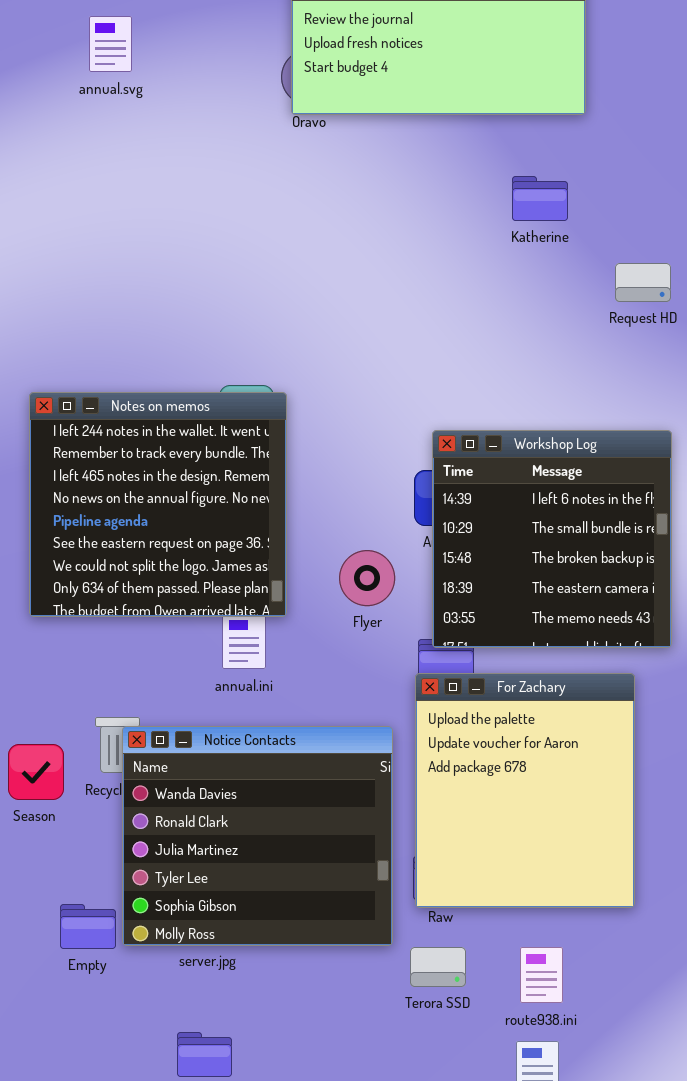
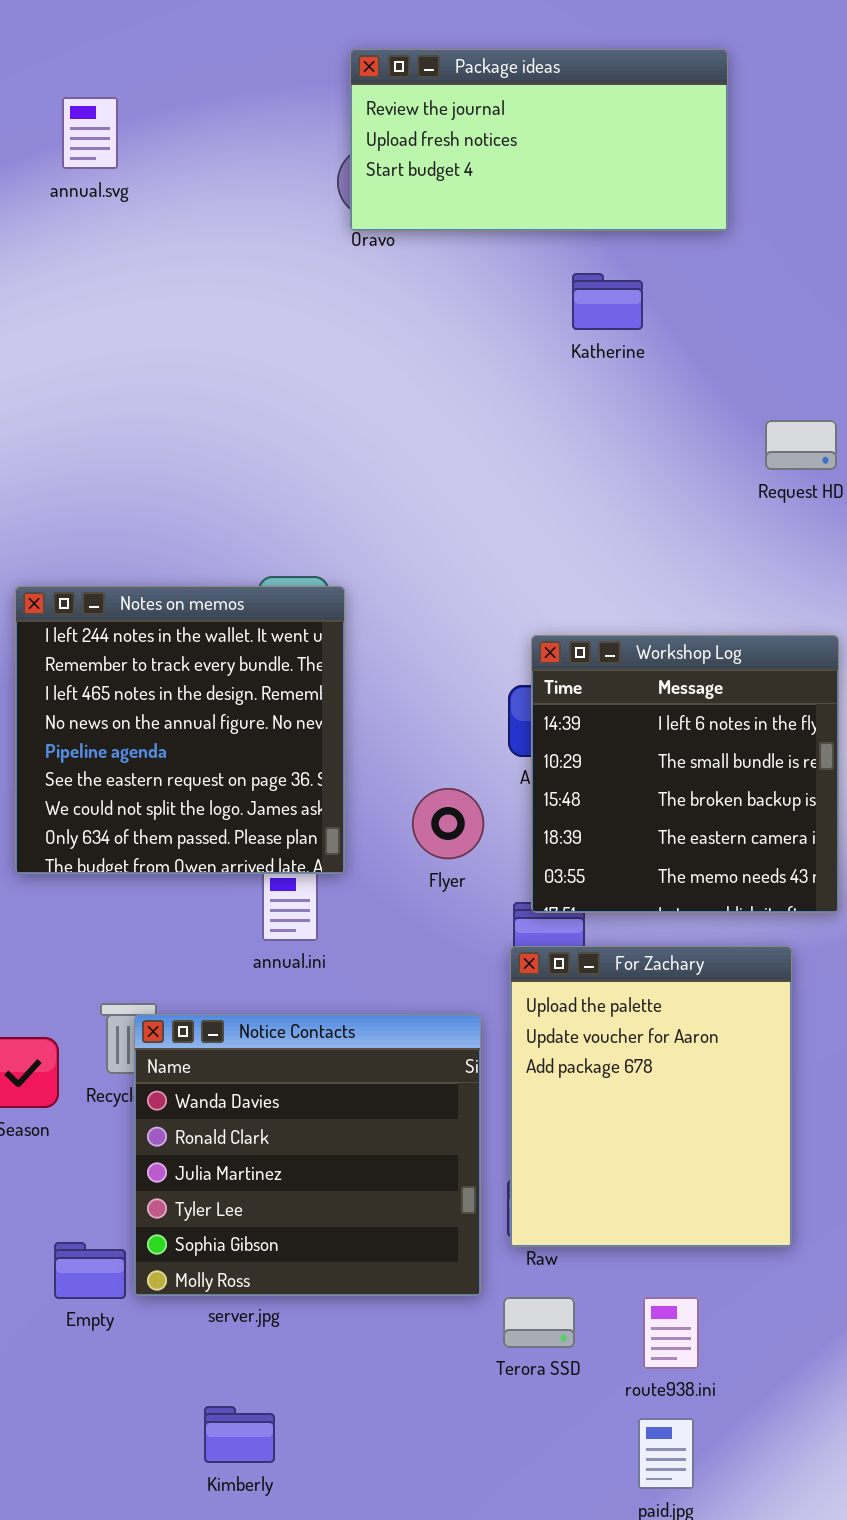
annual.svg: [89,16,132,72] -> [62,97,118,169], moved
Katherine: [512,176,568,221] -> [572,273,643,330], moved

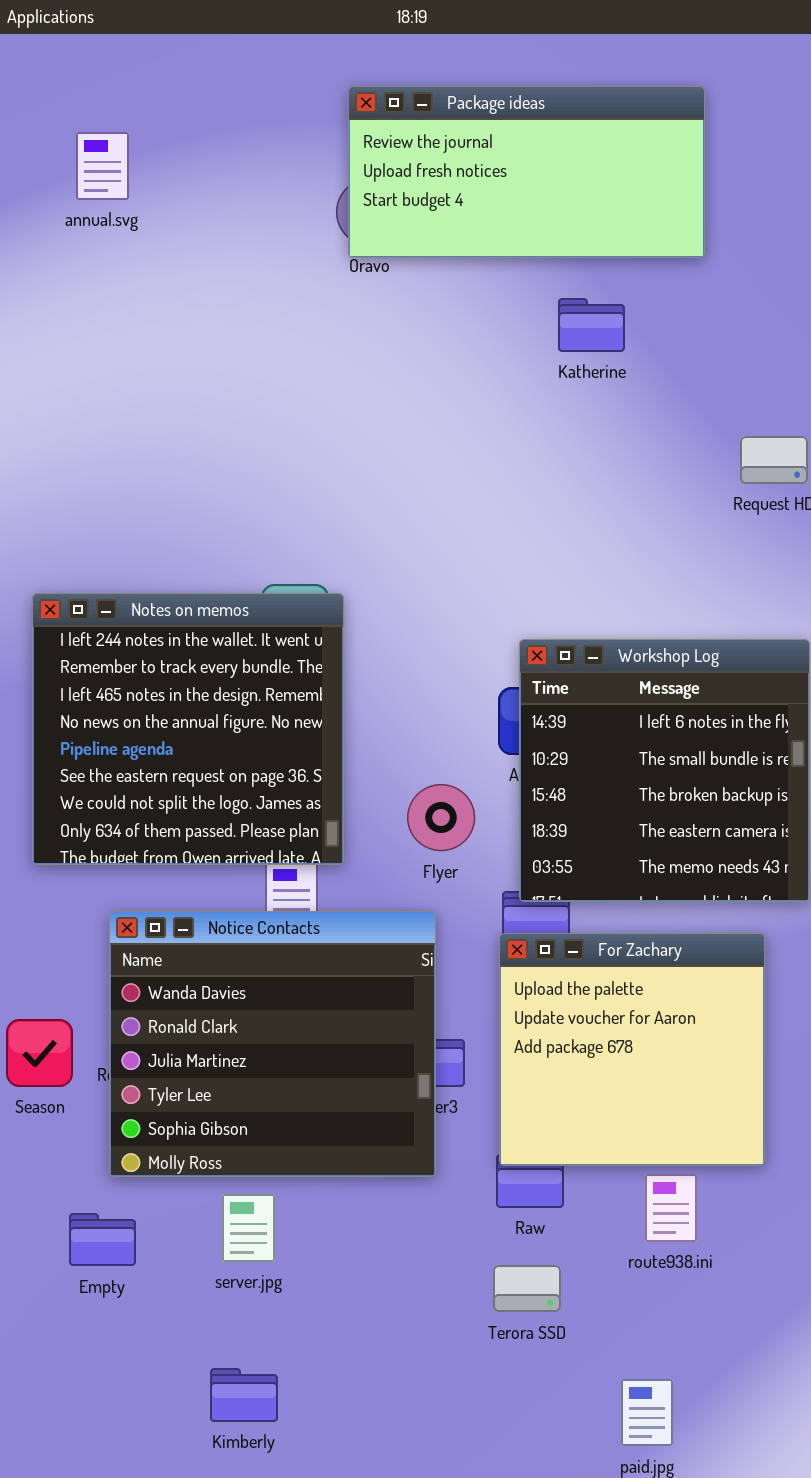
For Zachary: [510,946,792,1247] -> [499,933,765,1166], resized
Notice Contacts: [134,1014,481,1296] -> [109,911,436,1177], moved
route938.ini: [643,1297,699,1369] -> [645,1174,697,1242], moved

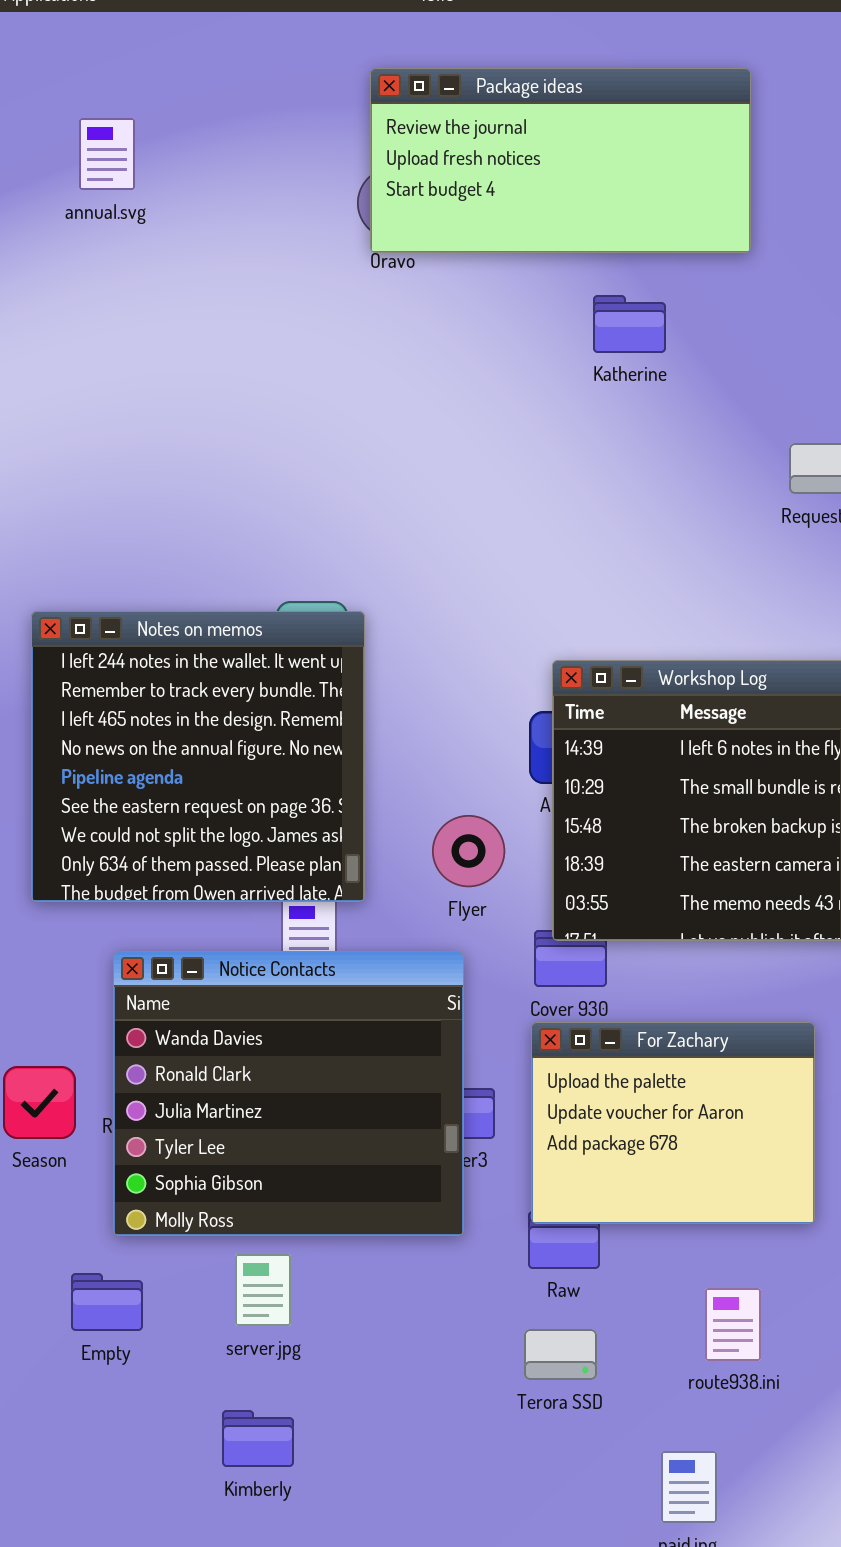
For Zachary: [499,933,765,1166] -> [531,1022,815,1224], resized
route938.ini: [645,1174,697,1242] -> [705,1288,761,1361], moved
Kimberly: [210,1368,278,1422] -> [222,1410,294,1467], moved

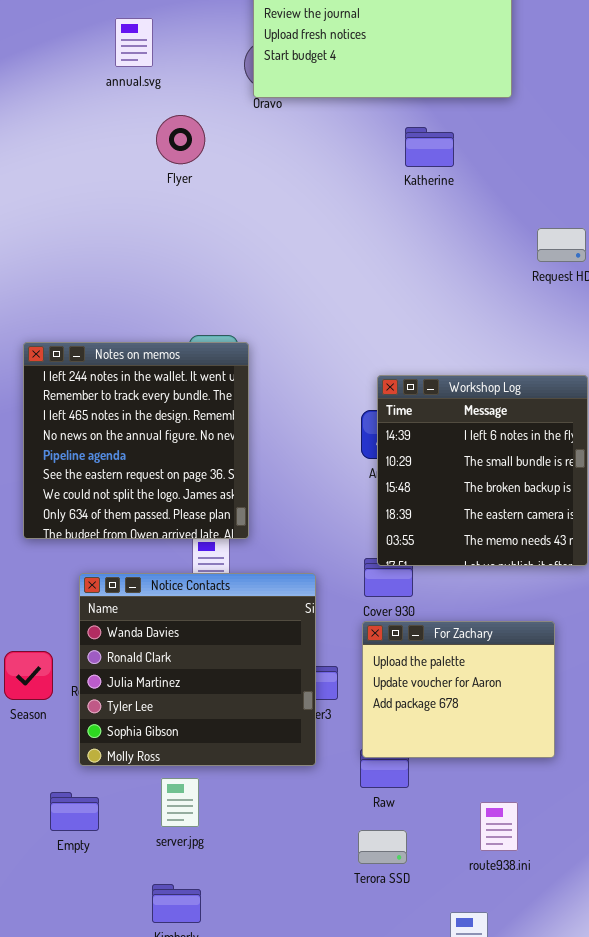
annual.svg: [79,118,135,190] -> [115,18,153,67], moved
Flyer: [432,815,505,887] -> [156,115,205,164], moved

